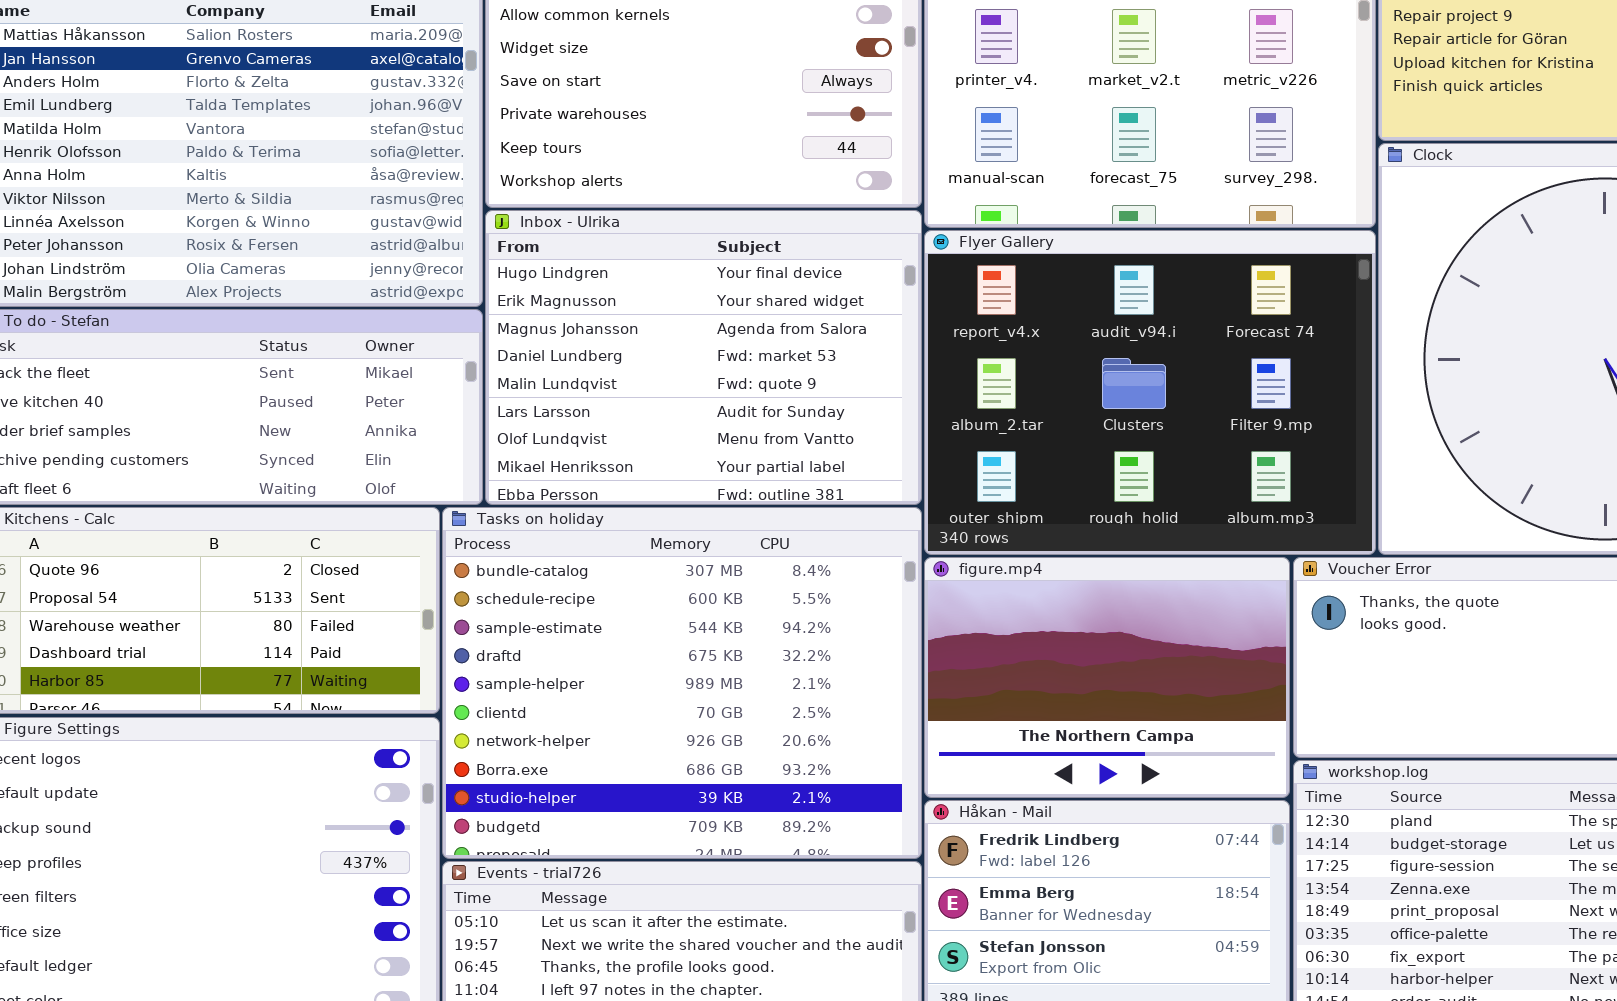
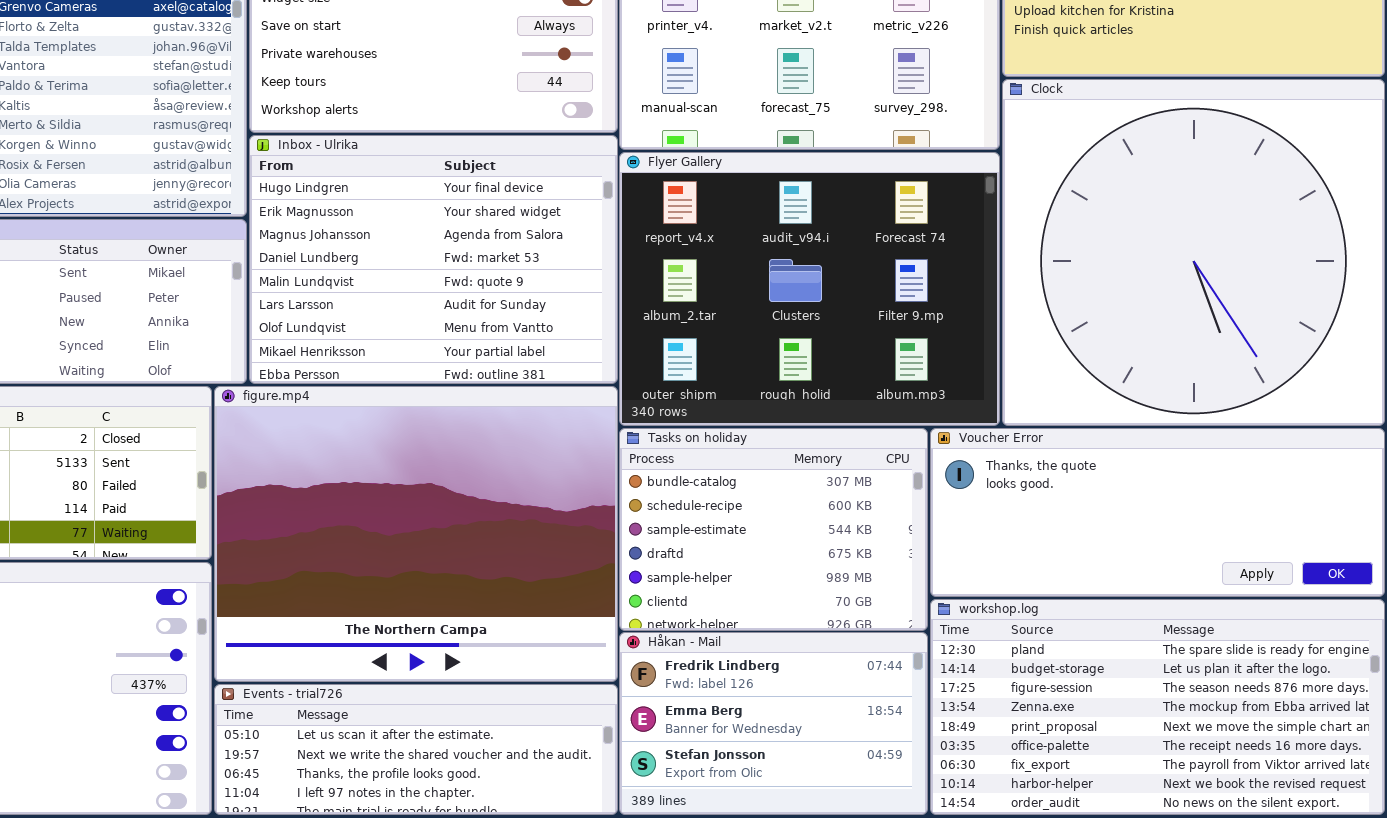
Tasks on holiday: [442,507,922,859] -> [619,428,928,631], moved, resized
figure.mp4: [924,557,1290,798] -> [214,386,618,682], moved, resized

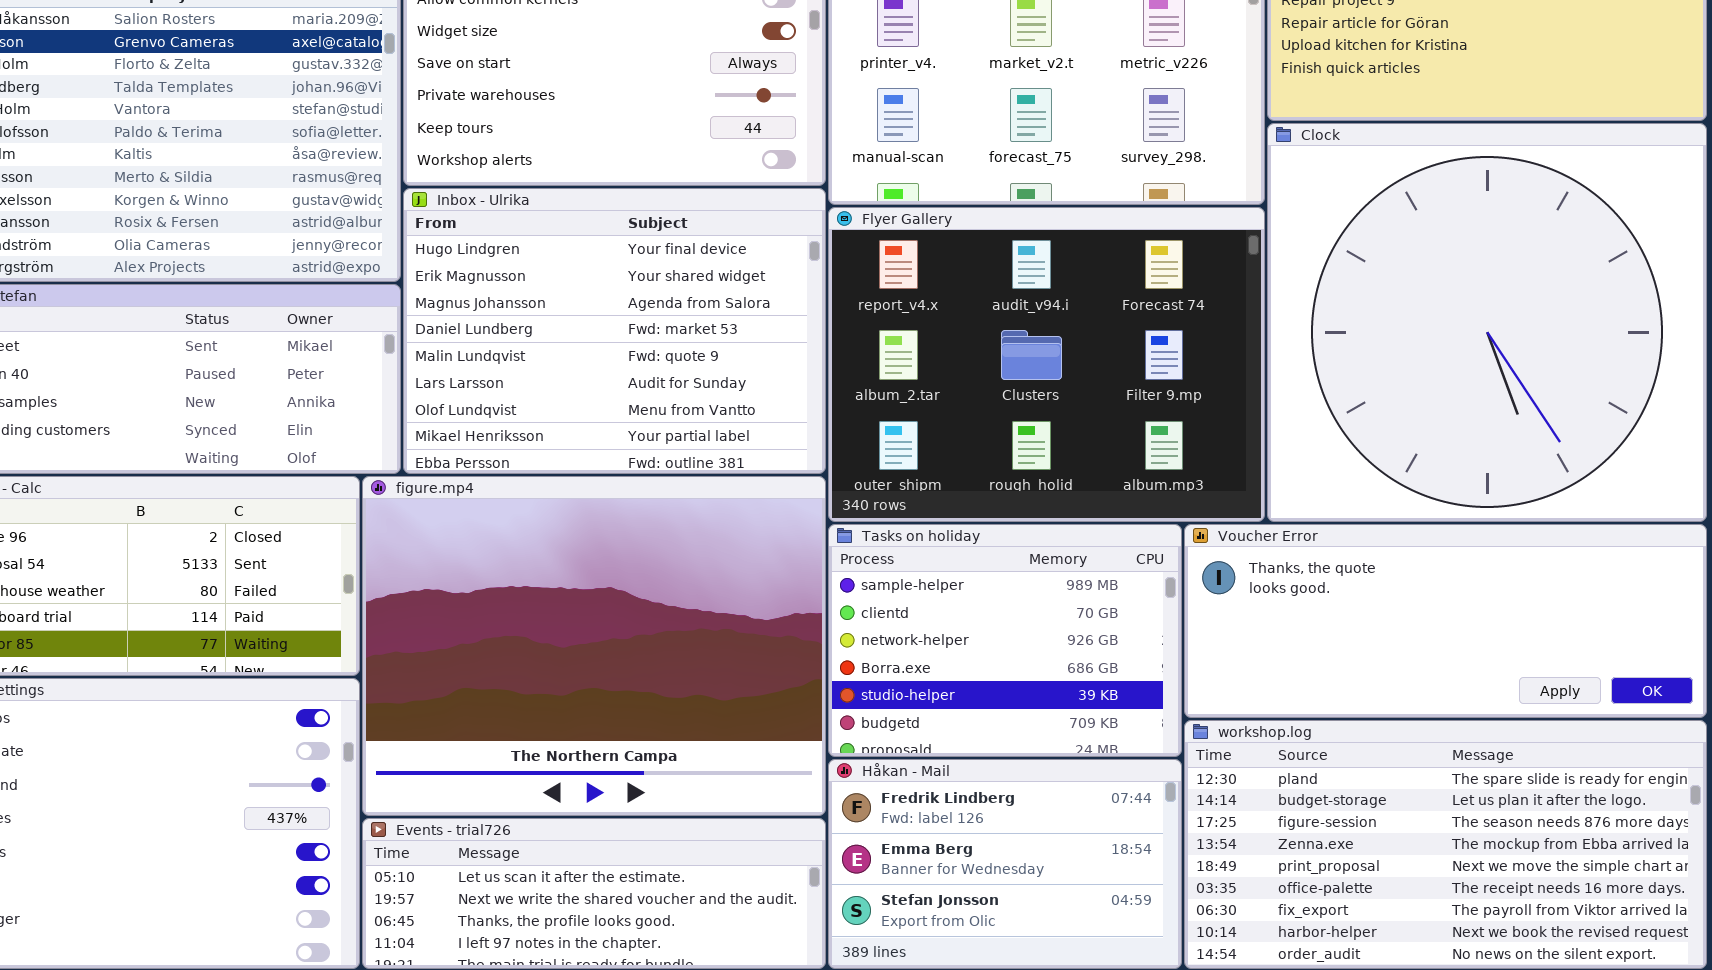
Tasks on holiday: [619,428,928,631] -> [828,524,1182,757], scrolled down 4 rows

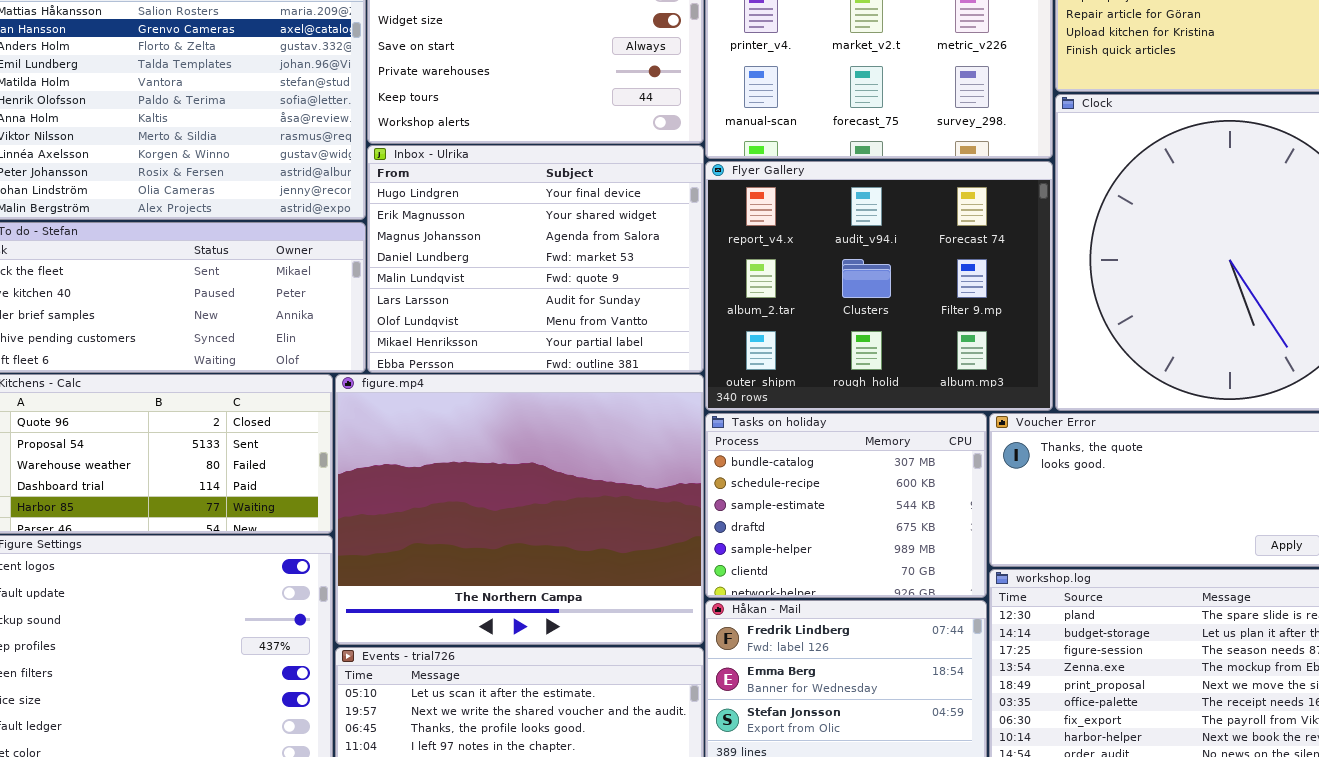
Tasks on holiday: [828,524,1182,757] -> [705,413,987,598], scrolled up 4 rows

